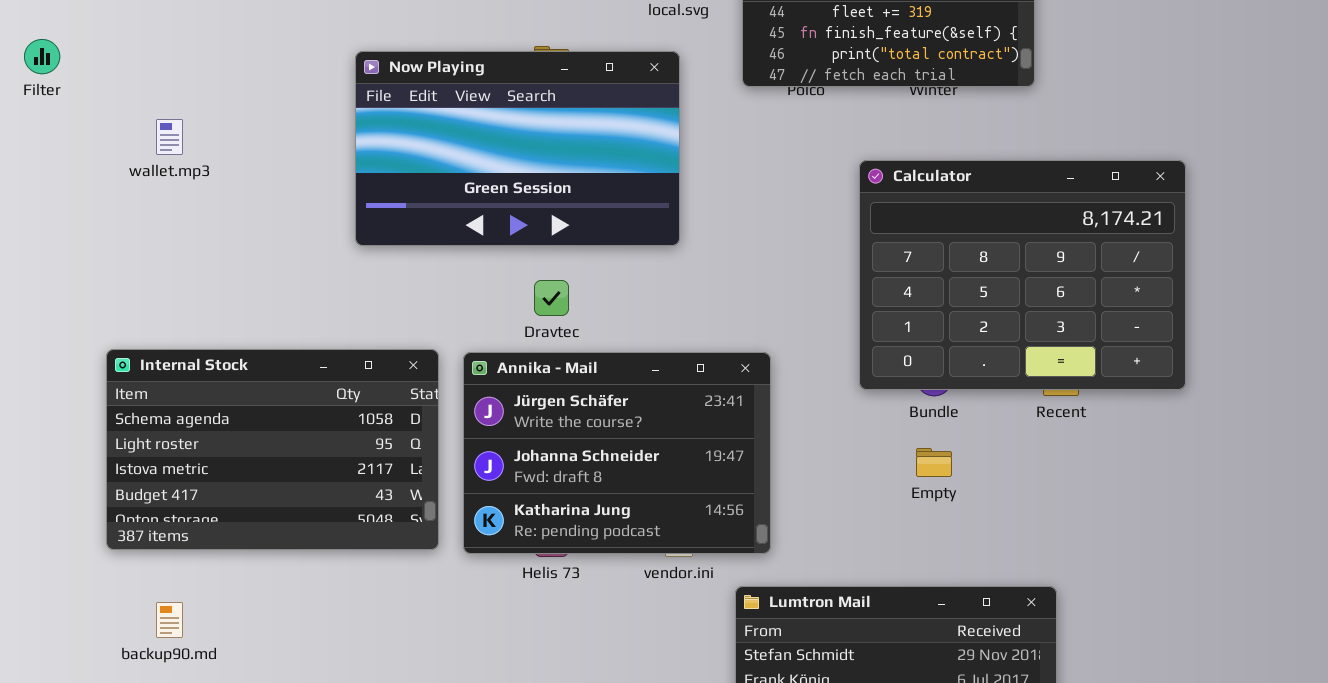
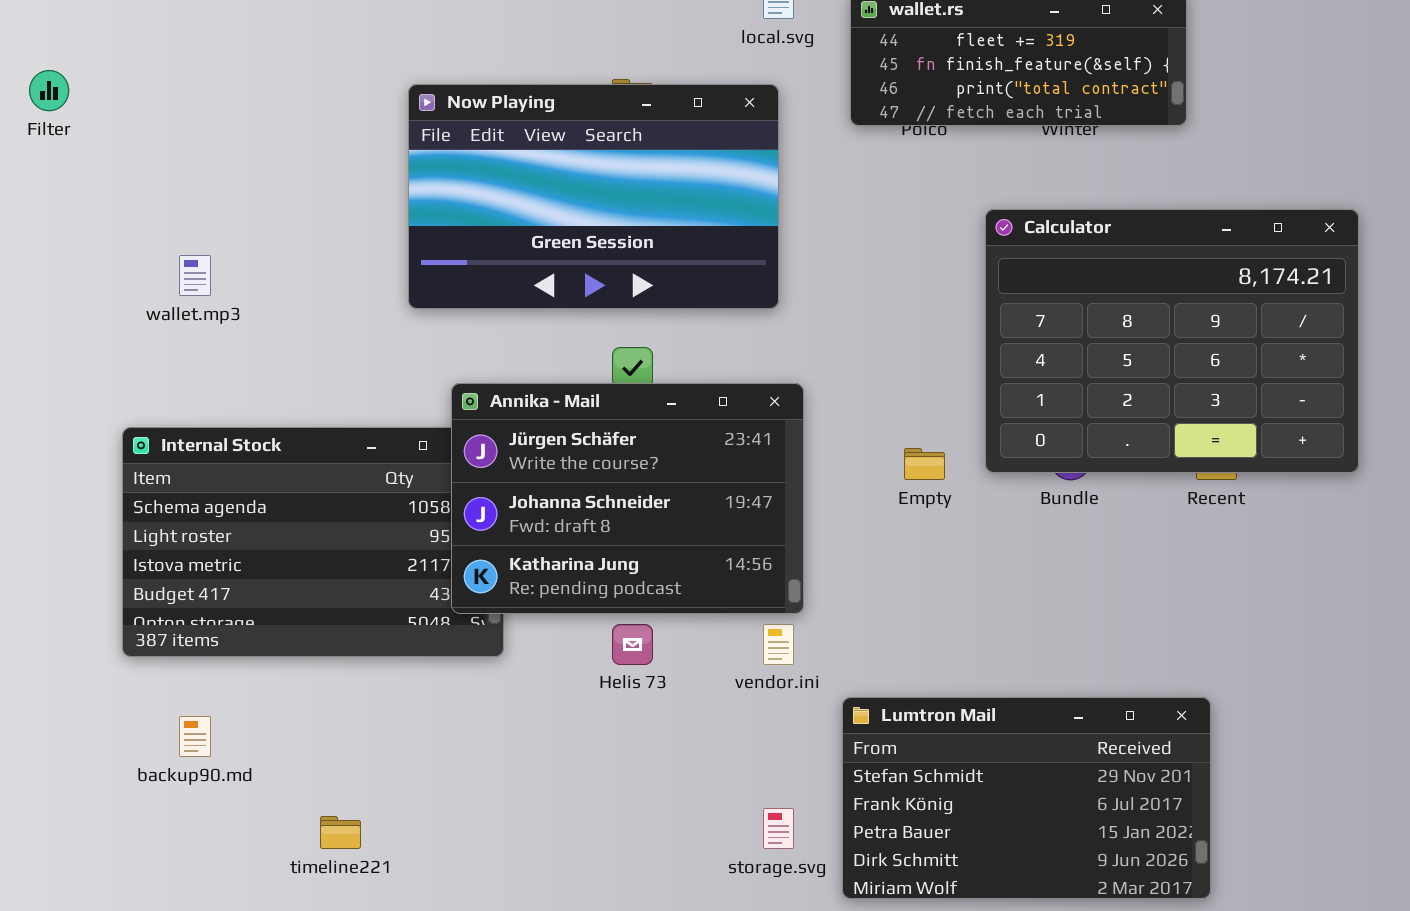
wallet.mp3: [156,119,183,155] -> [179,255,211,296], moved
Annika - Mail: [463,352,771,554] -> [451,383,804,614], moved
Empty: [916,448,952,477] -> [904,448,945,480], moved

